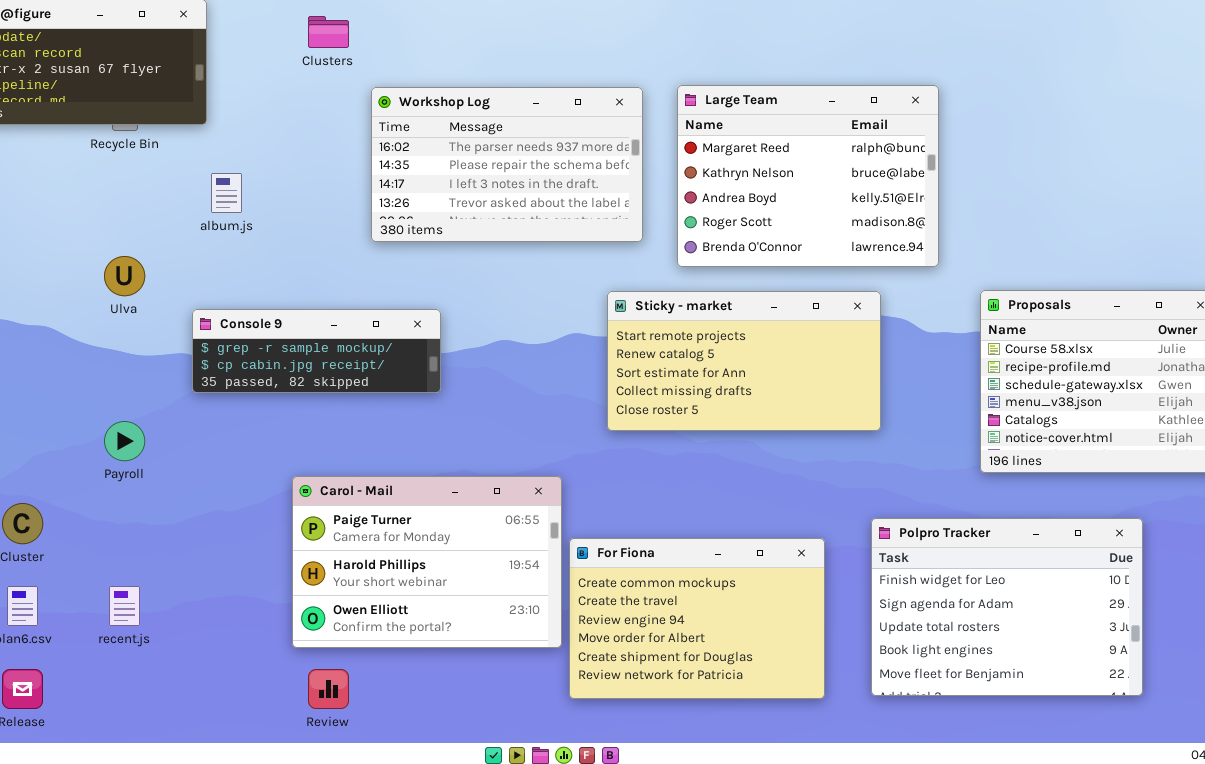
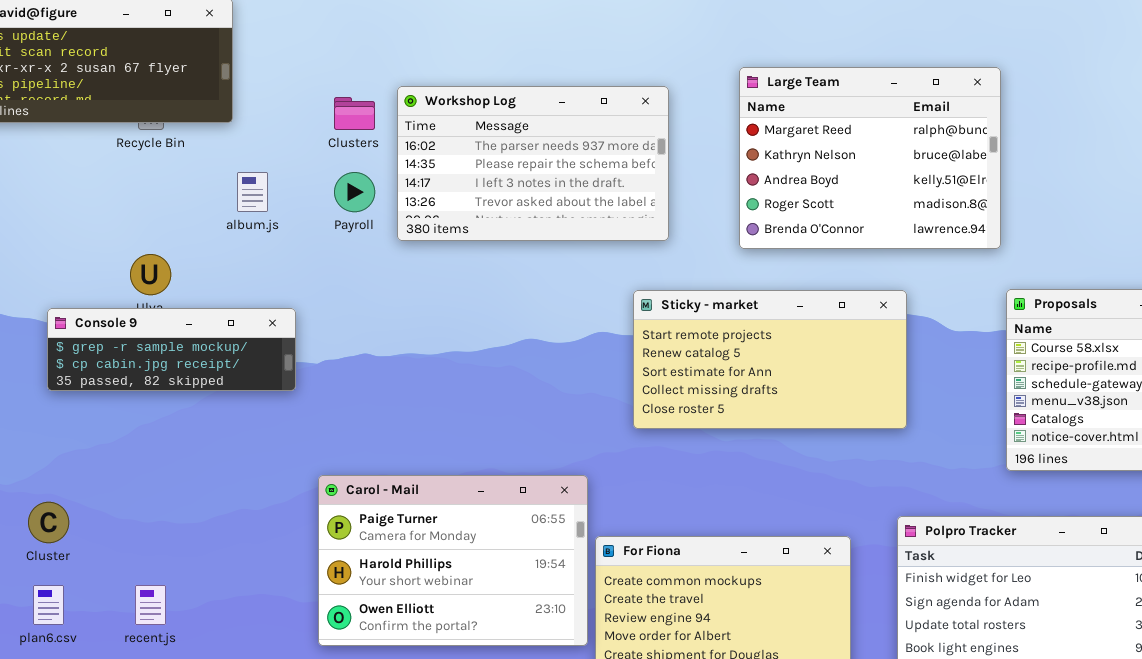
Clusters: [308,16,349,48] -> [334,97,375,130], moved
Large Team: [677,85,939,267] -> [739,67,1001,249], moved
Console 9: [192,309,441,393] -> [47,308,296,391], moved
Payroll: [104,421,145,461] -> [334,172,375,212], moved

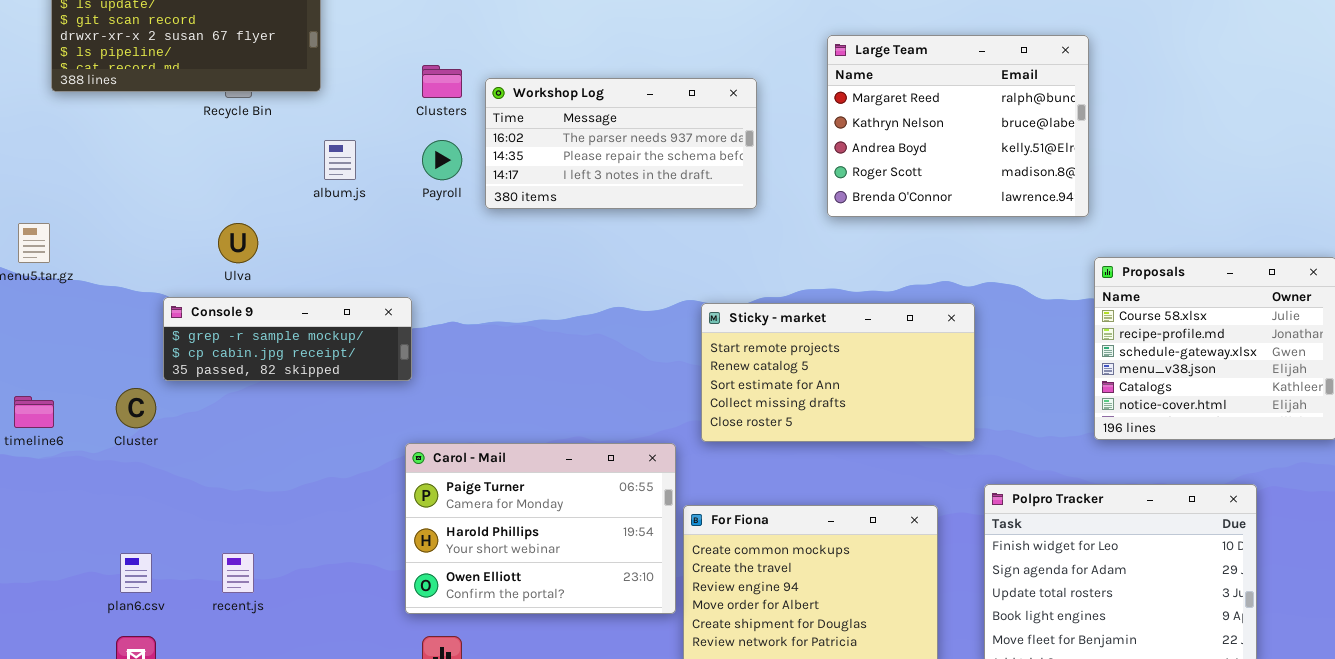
Workshop Log: [397,86,669,241] -> [485,78,757,209], resized
Sticky - market: [633,290,907,429] -> [701,303,975,442], moved
Console 9: [47,308,296,391] -> [163,297,412,381], moved
Cluster: [28,502,69,543] -> [116,388,156,428], moved

